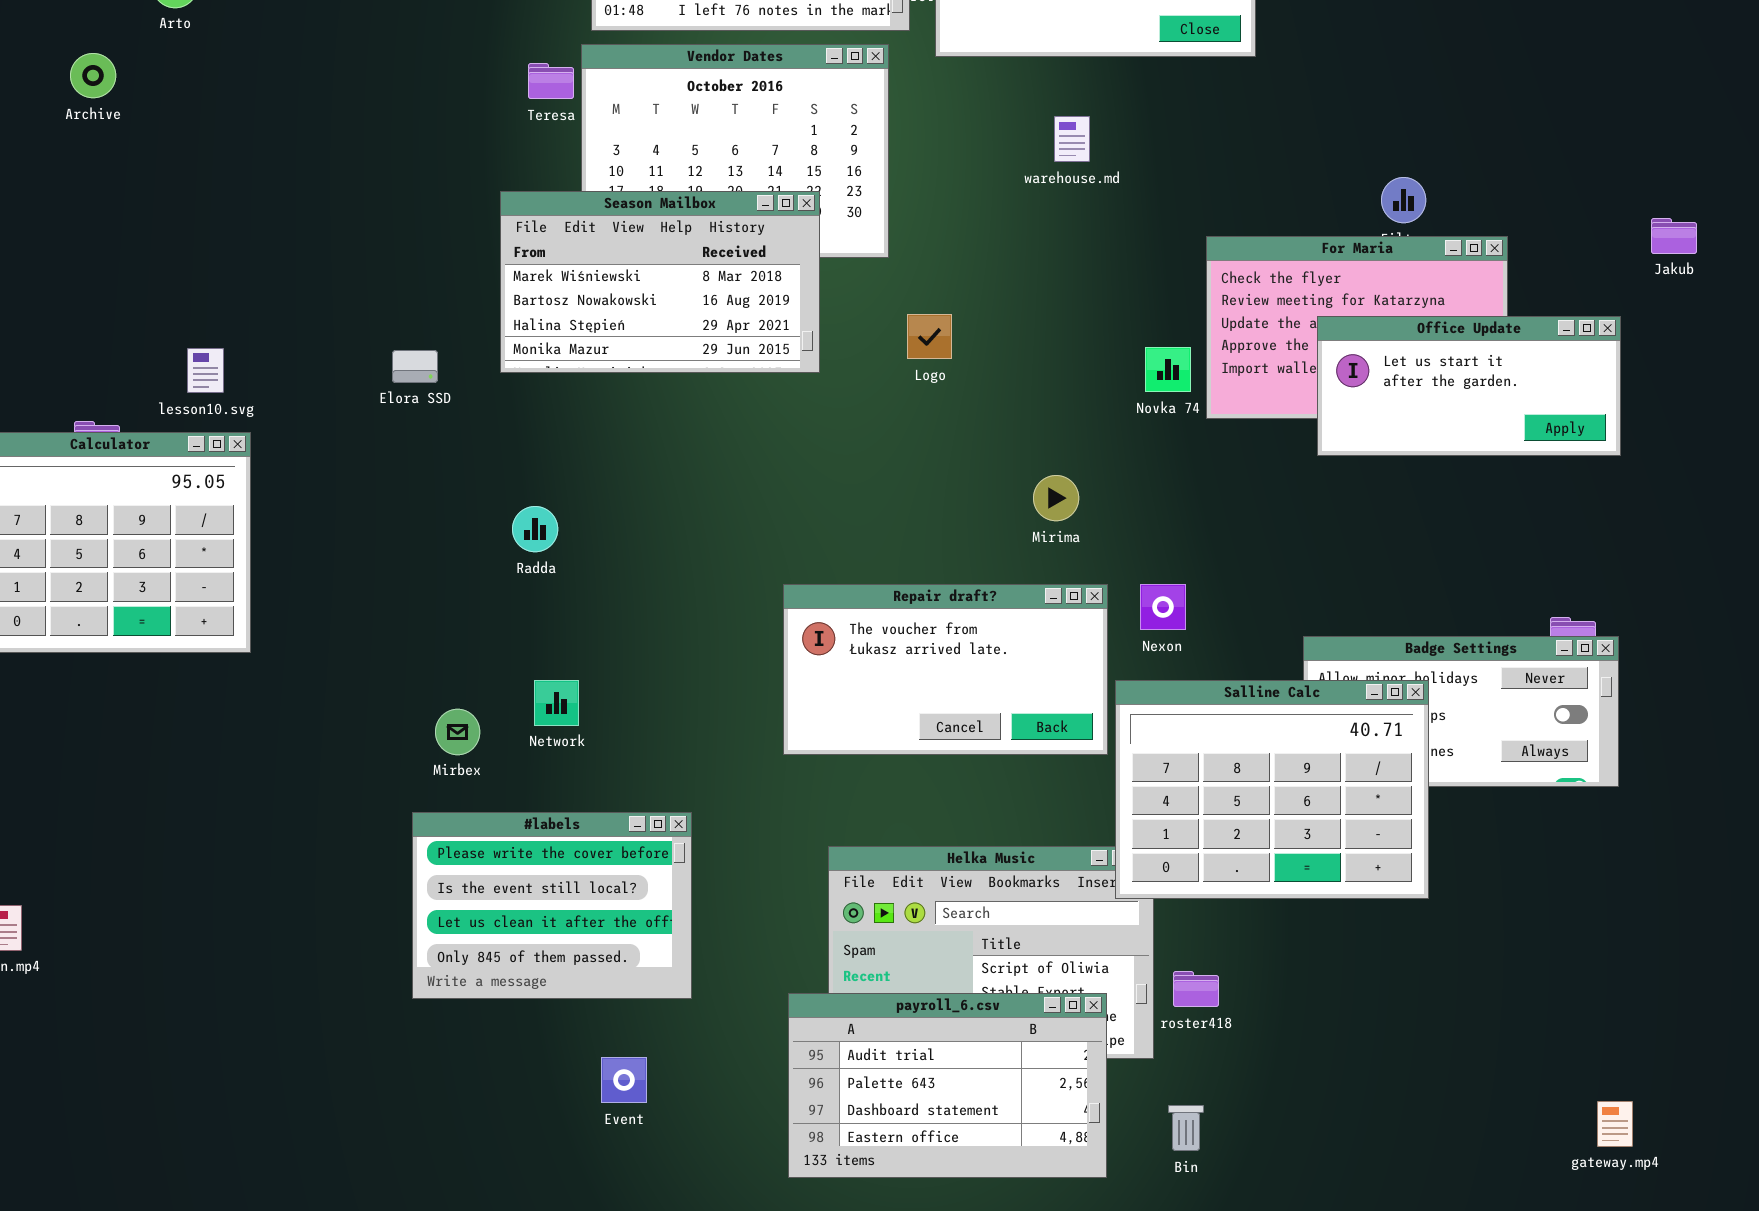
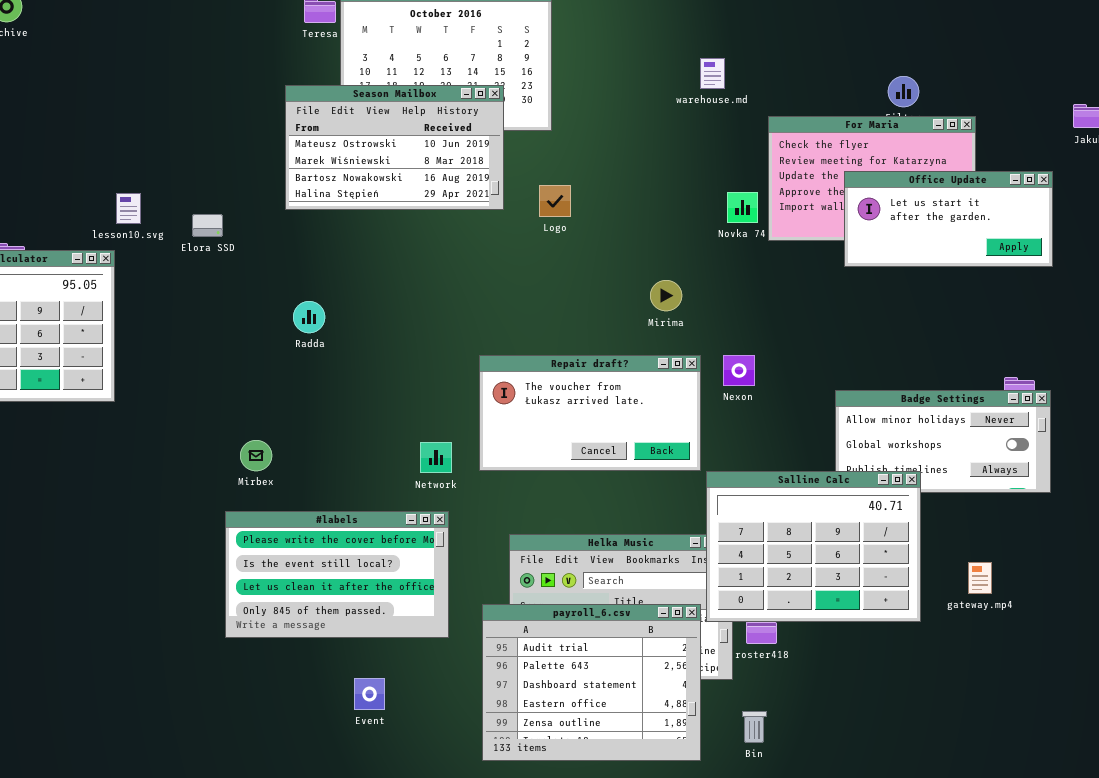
warehouse.md: [1054,116,1090,162] -> [700,58,725,89], moved
Season Mailbox: [500,191,820,373] -> [285,85,504,210], scrolled up 1 row
Logo: [907,314,952,359] -> [539,185,571,217], moved
lesson10.svg: [187,348,224,393] -> [116,193,141,224], moved
Elora SSD: [392,350,438,383] -> [192,214,223,237], moved
Network: [534,680,579,726] -> [420,442,452,473], moved
Salline Calc: [1115,680,1429,899] -> [706,471,921,622], moved
#labels: [412,812,692,999] -> [225,511,449,638], resized
payroll_6.csv: [788,993,1107,1178] -> [482,604,701,761], resized
gateway.mp4: [1597,1101,1633,1147] -> [968,562,992,594], moved

